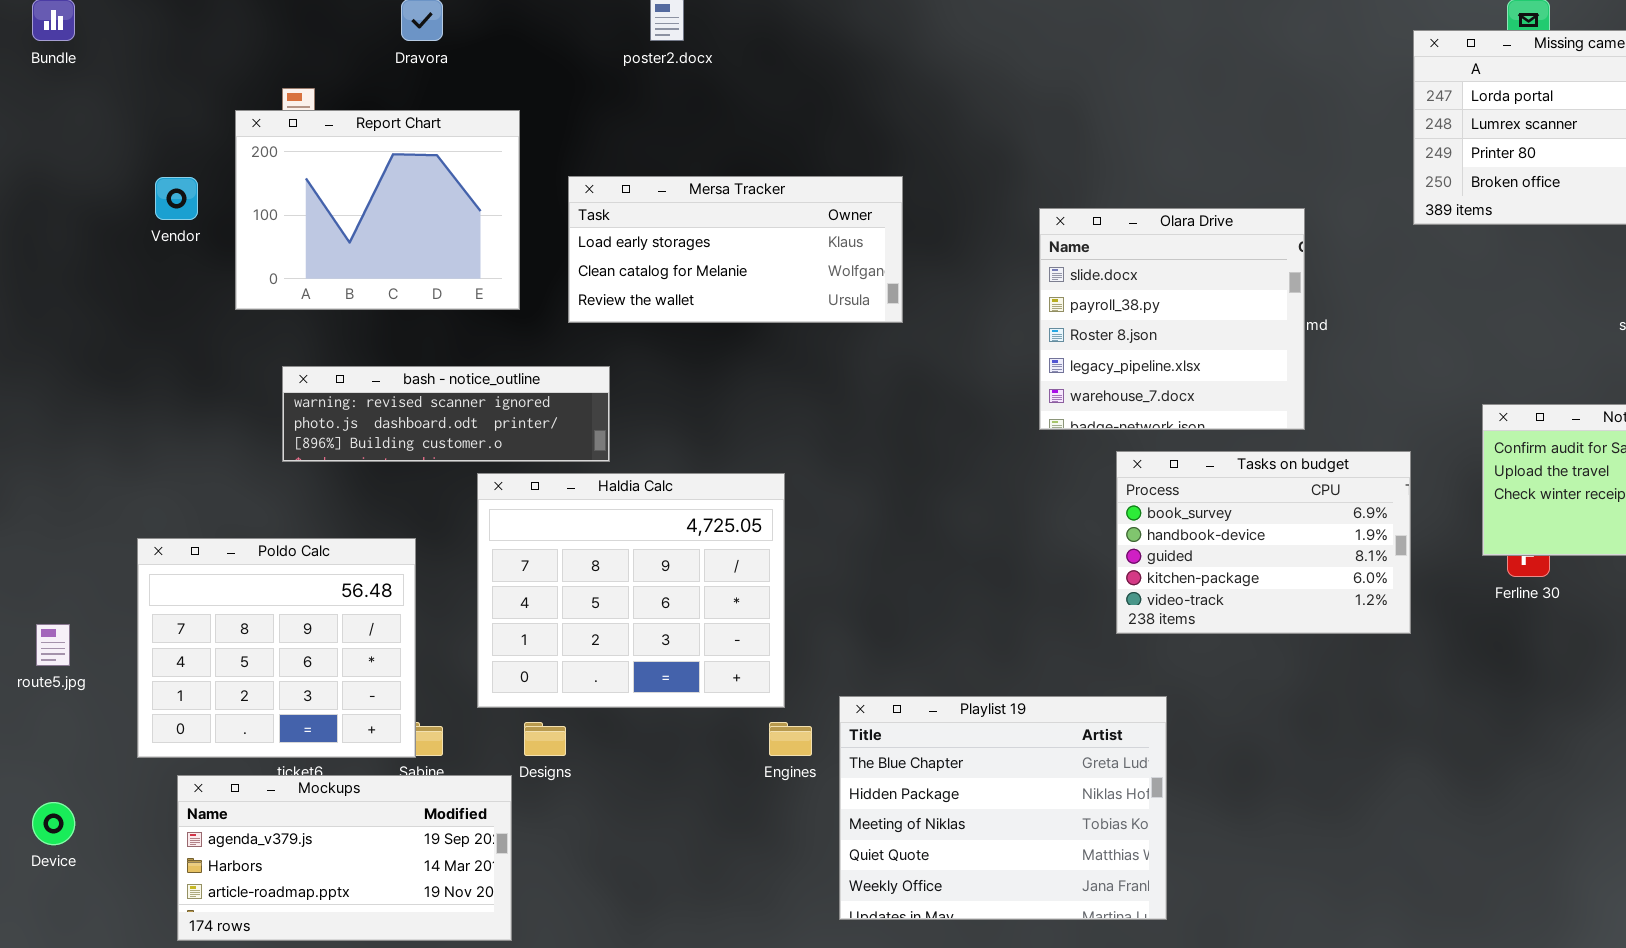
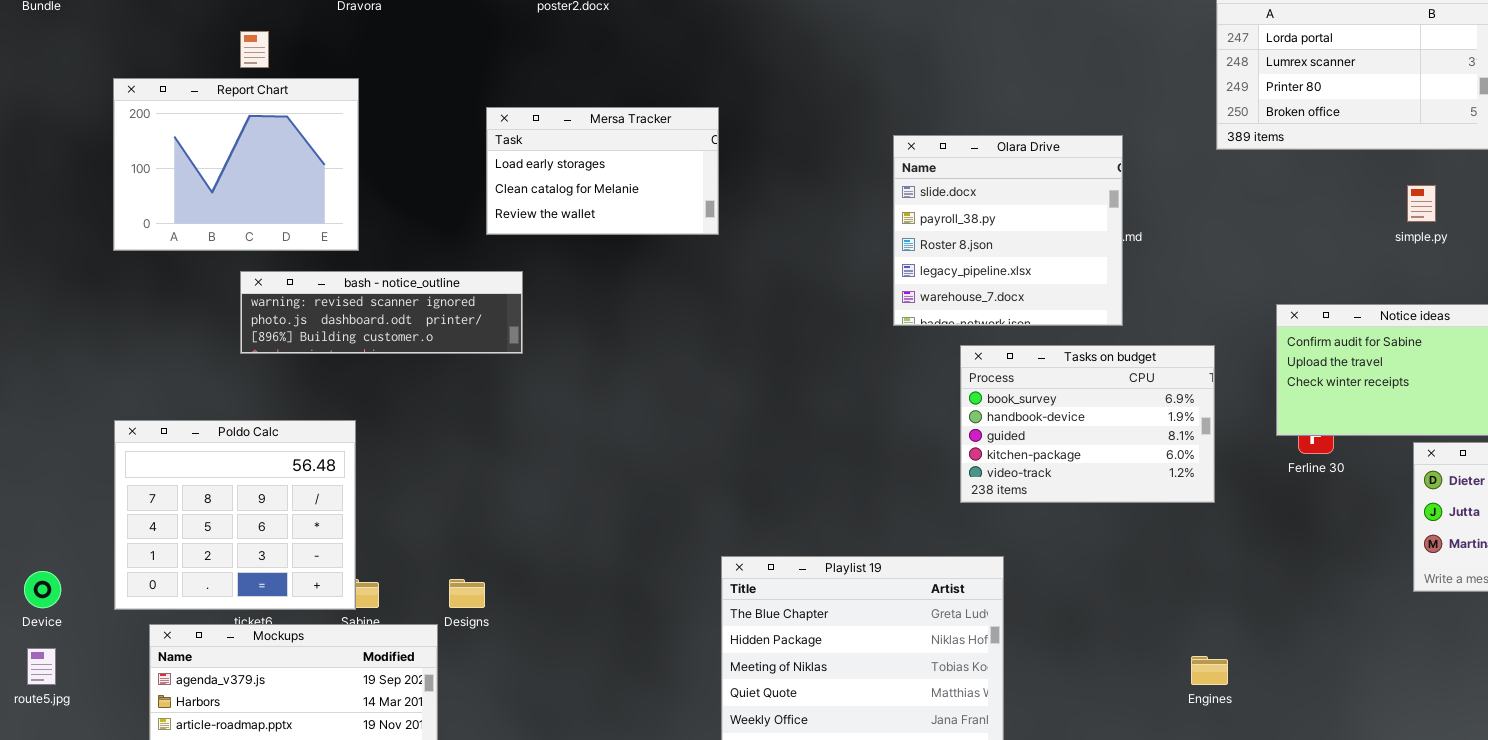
Report Chart: [235,110,520,310] -> [113,78,359,251], moved
Mersa Tracker: [568,176,903,323] -> [486,107,719,235], resized
Haldia Calc: [477,473,785,708] -> none, closed
route5.jpg: [36,624,70,666] -> [27,648,56,685], moved
Engines: [769,722,812,756] -> [1191,656,1228,685], moved
Device: [32,802,75,845] -> [24,571,61,608], moved

